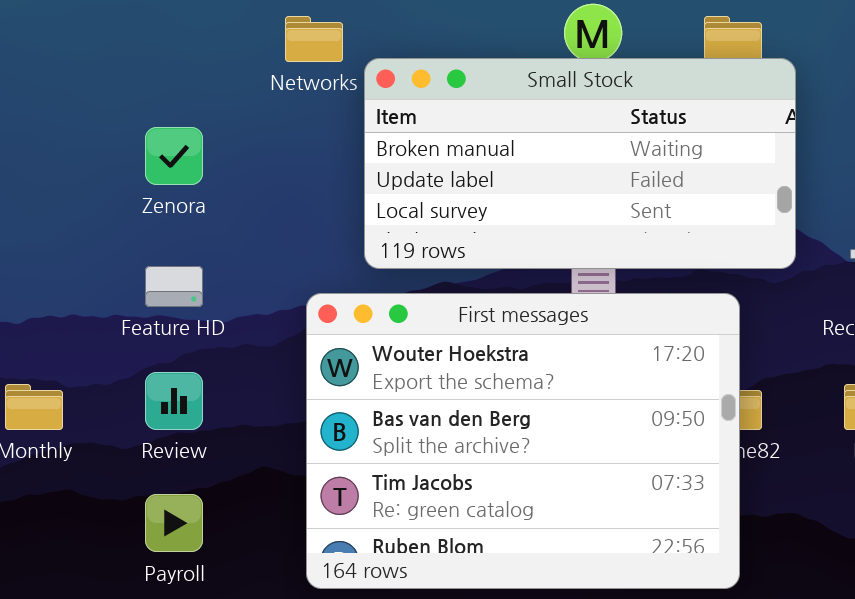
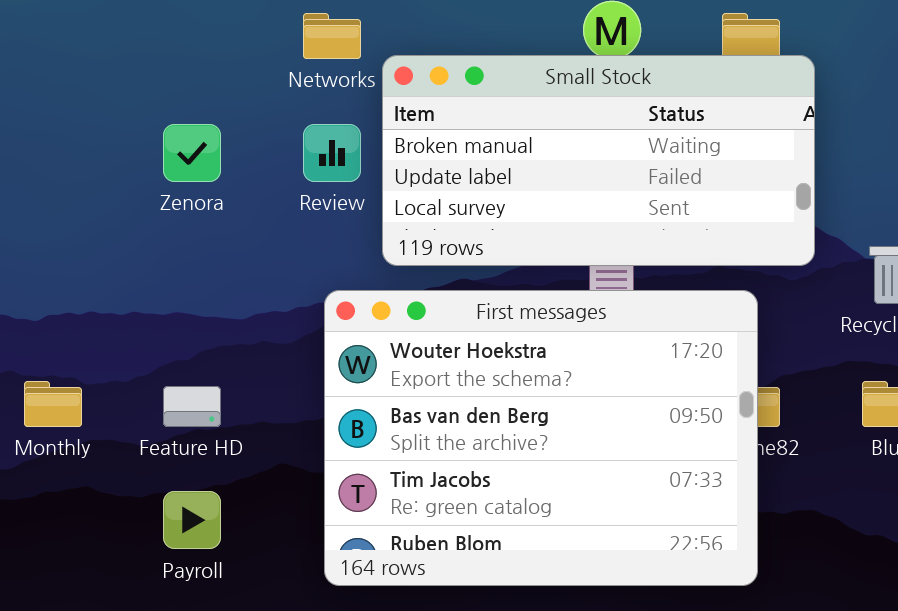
Feature HD: [145,266,203,307] -> [163,386,221,427], moved
Review: [145,372,203,430] -> [303,124,361,182], moved

